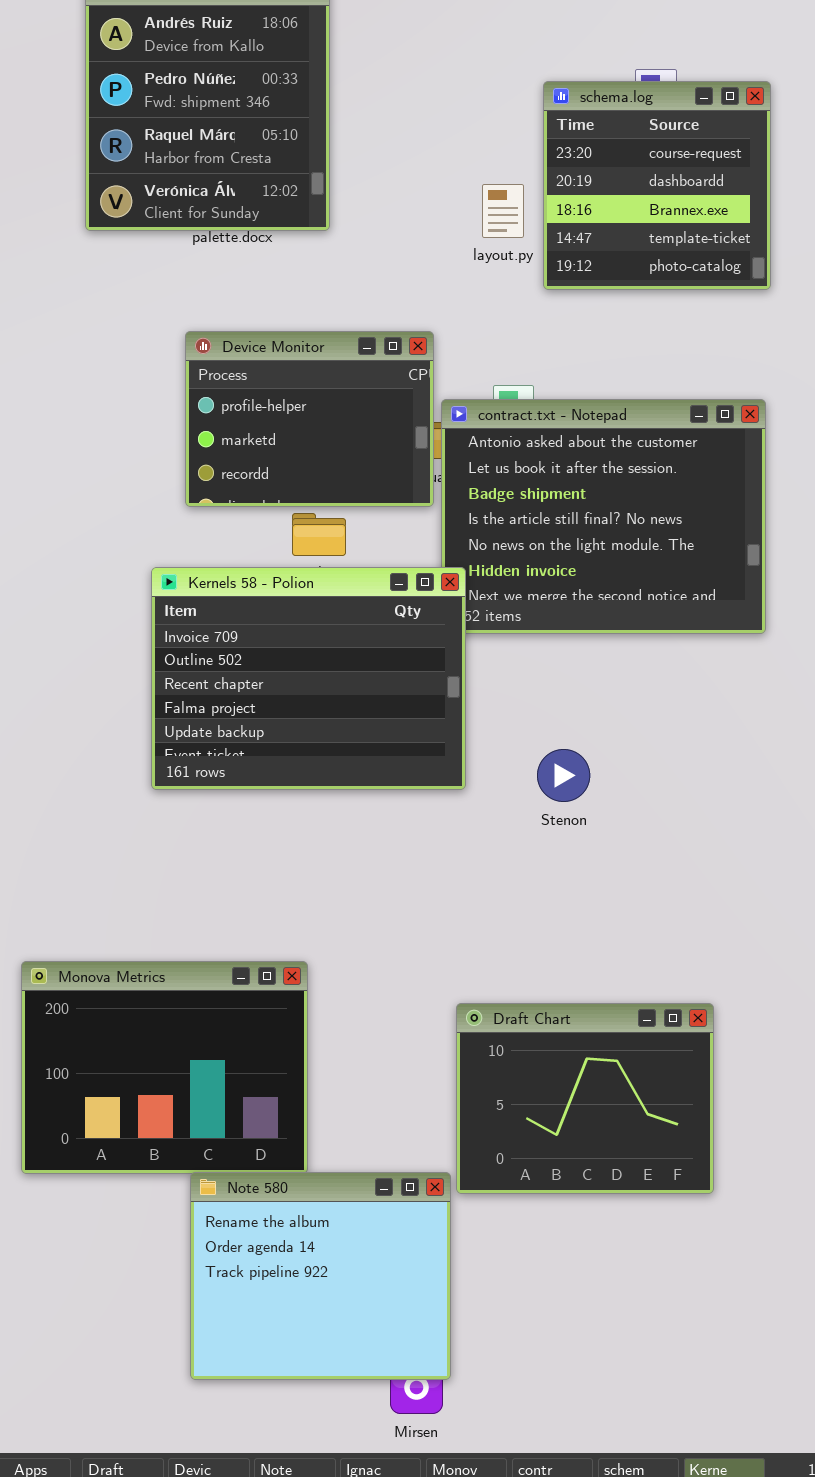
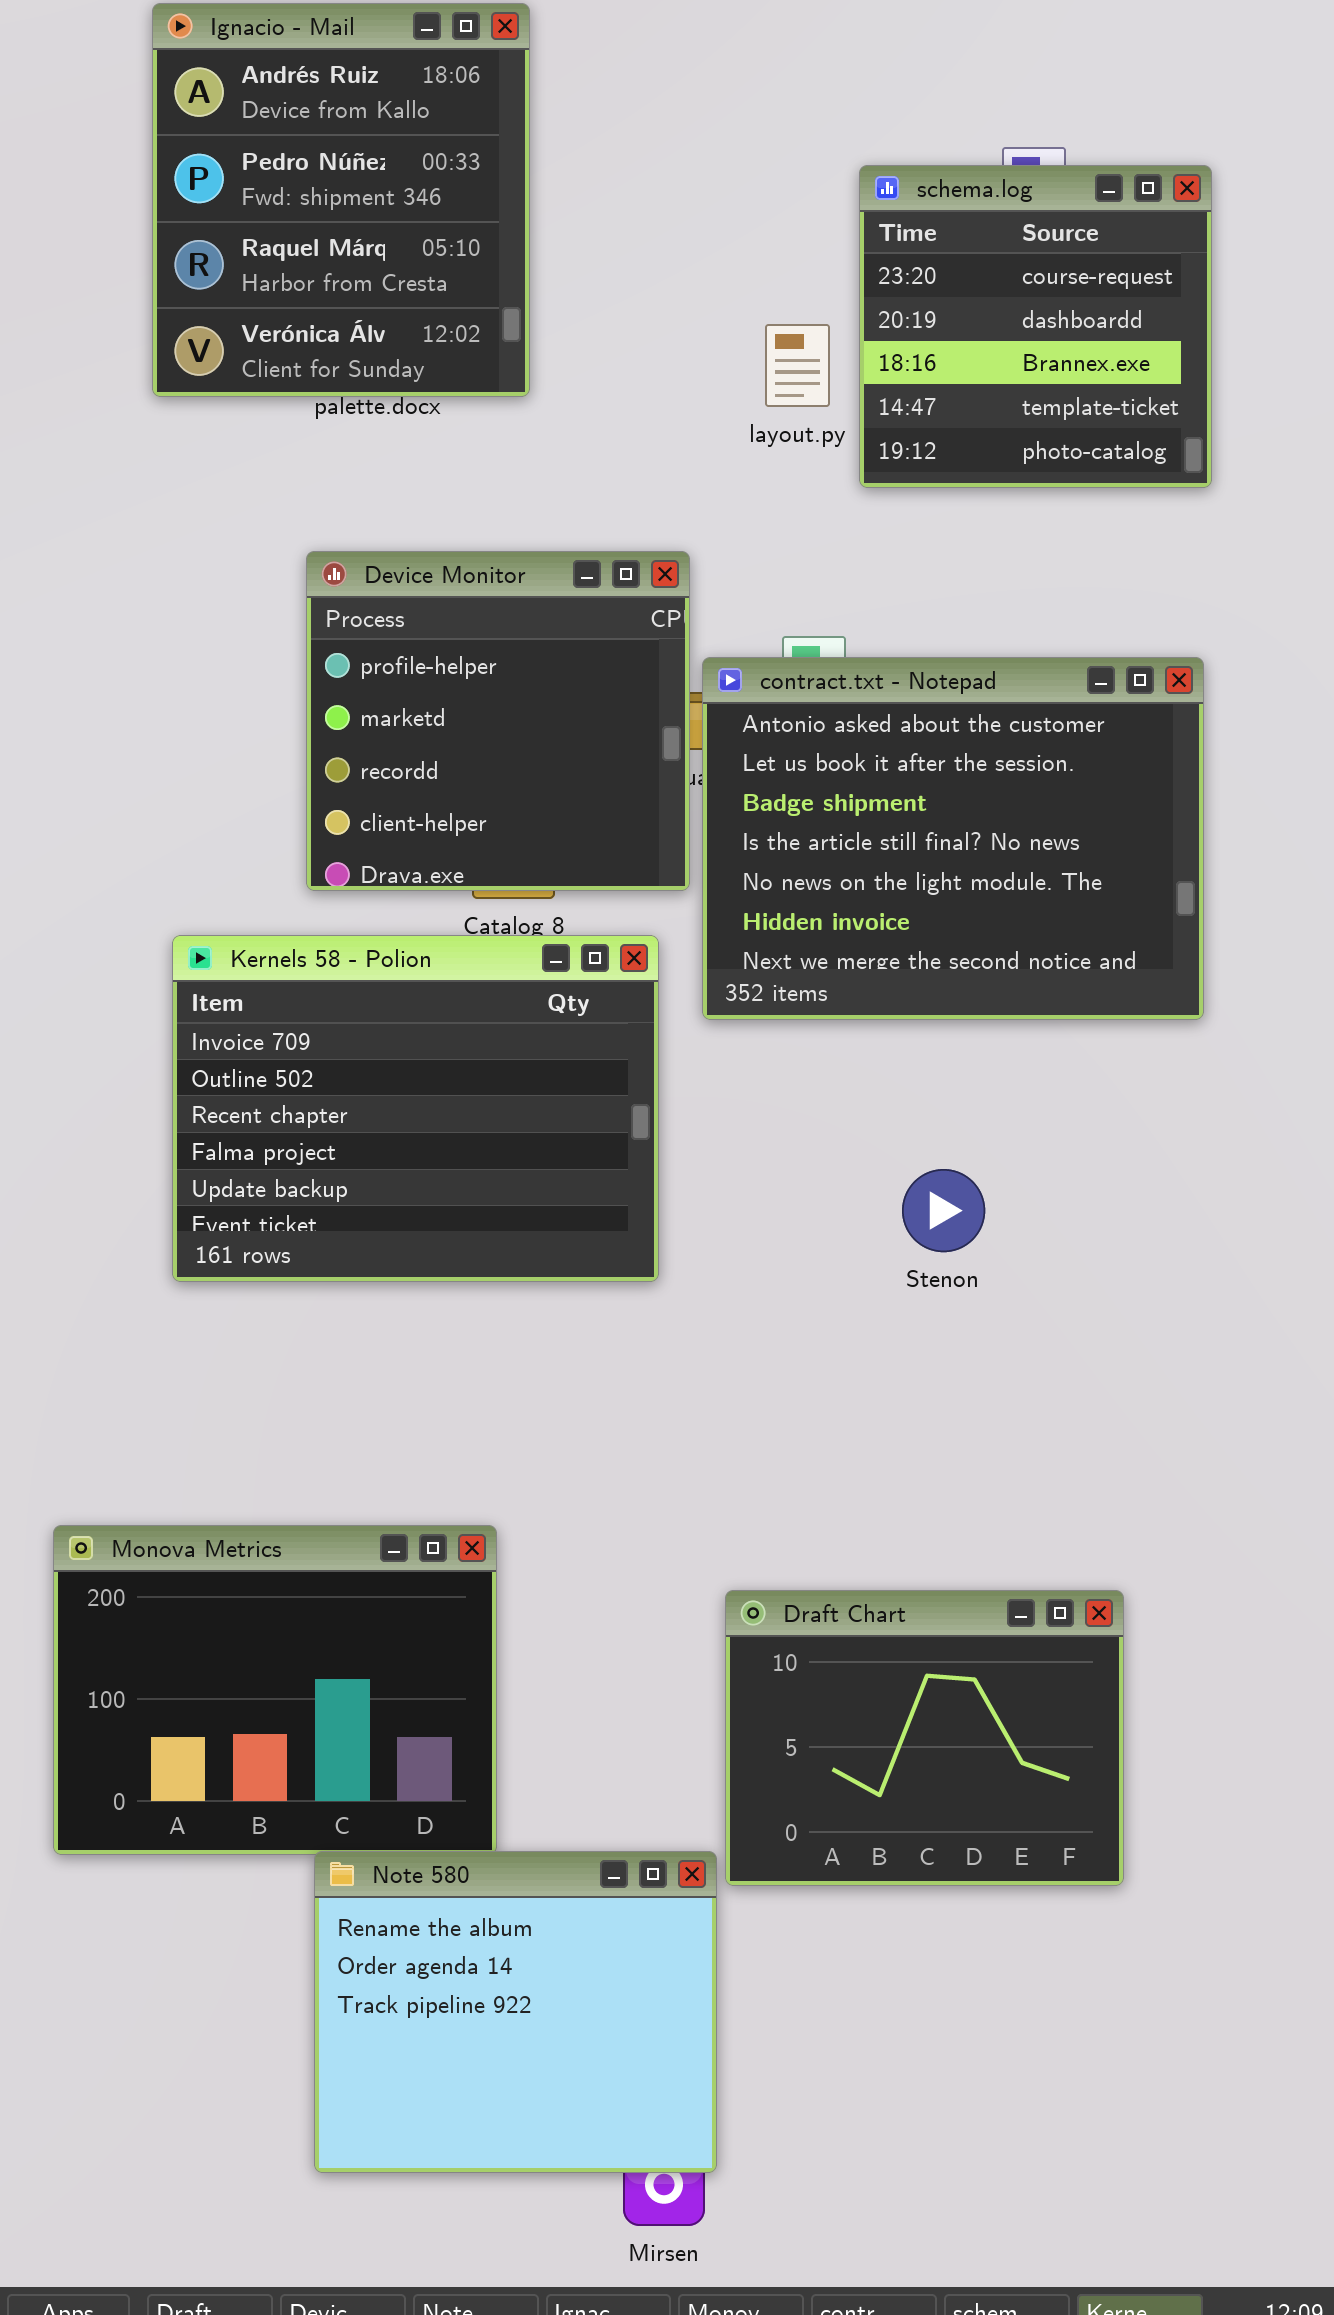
Device Monitor: [185,331,434,507] -> [306,551,690,891], resized
Kernels 58 - Polion: [151,567,466,790] -> [172,935,659,1282], moved
Stenon: [537,749,590,802] -> [902,1169,985,1252], moved

